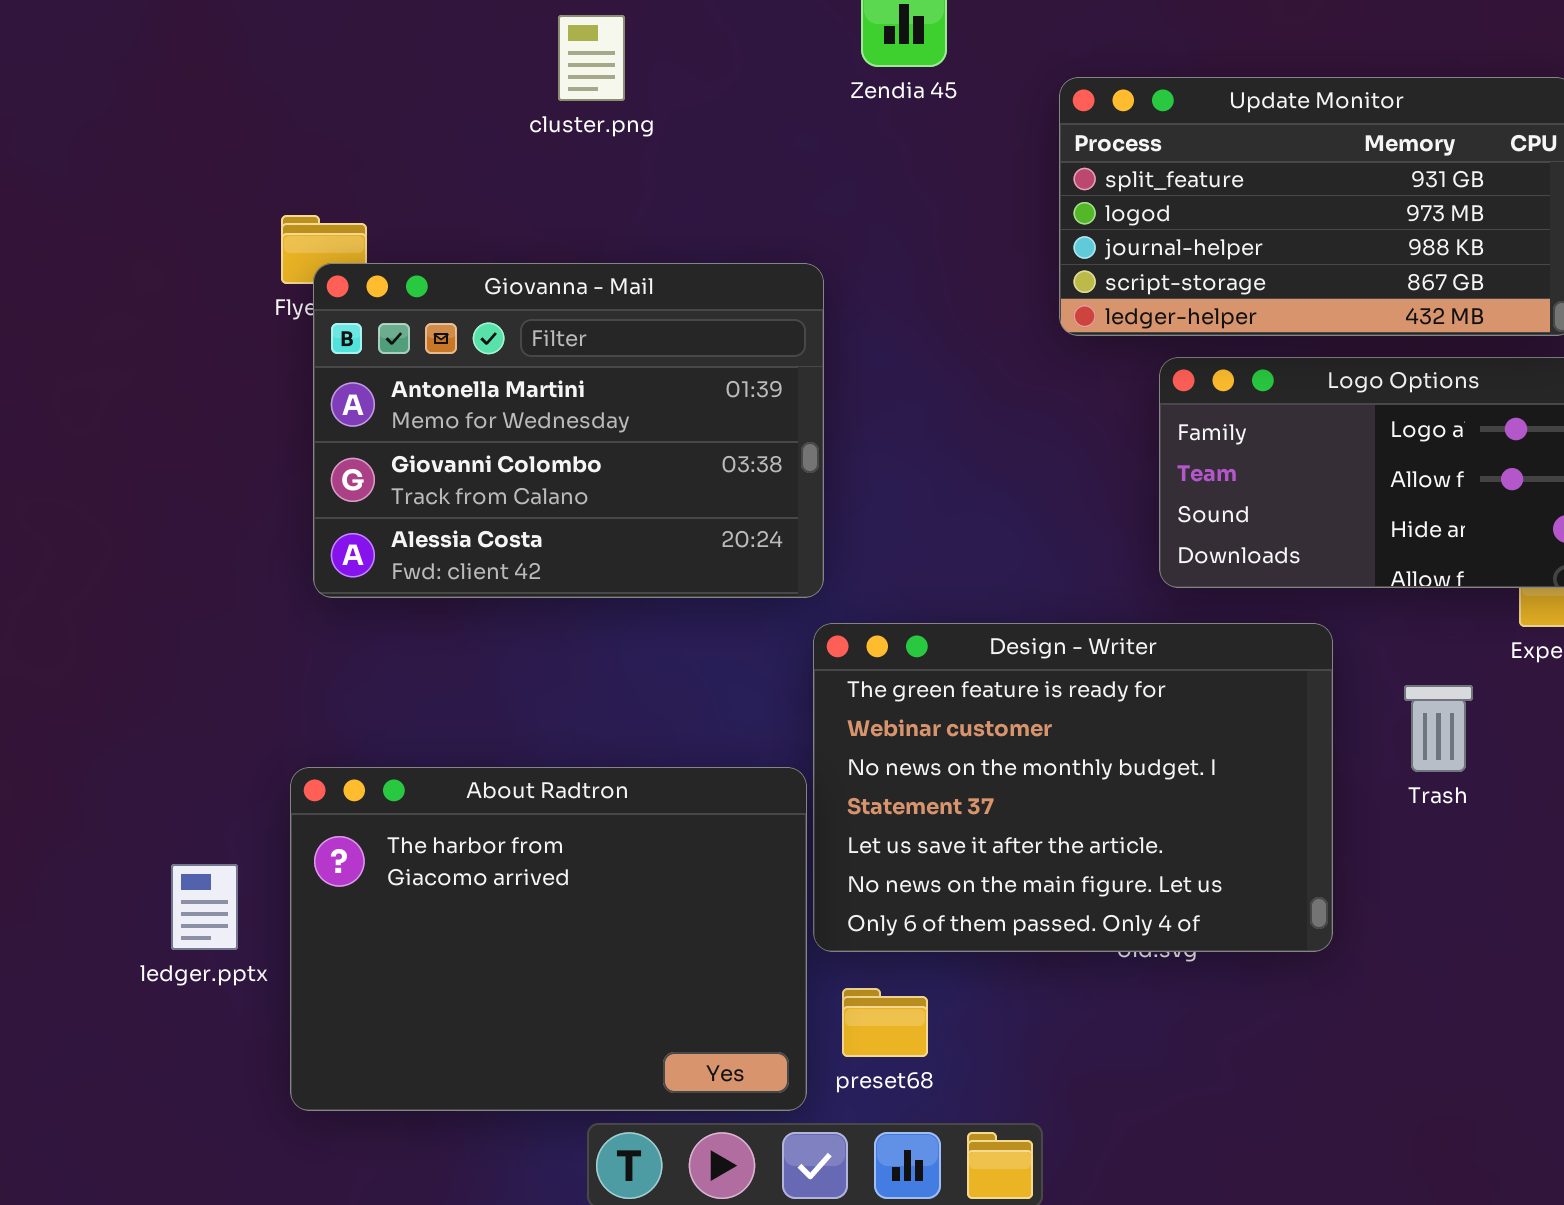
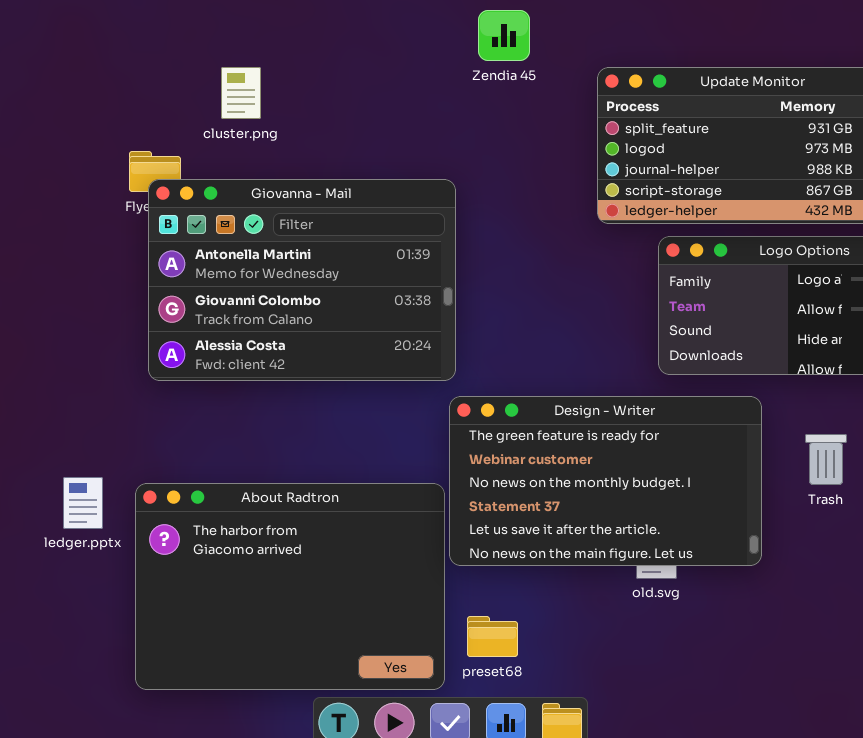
cluster.png: [558,15,625,101] -> [221,67,261,119], moved
Design - Writer: [813,623,1333,952] -> [449,396,762,566], resized
ledger.pptx: [171,864,238,950] -> [63,477,103,529], moved

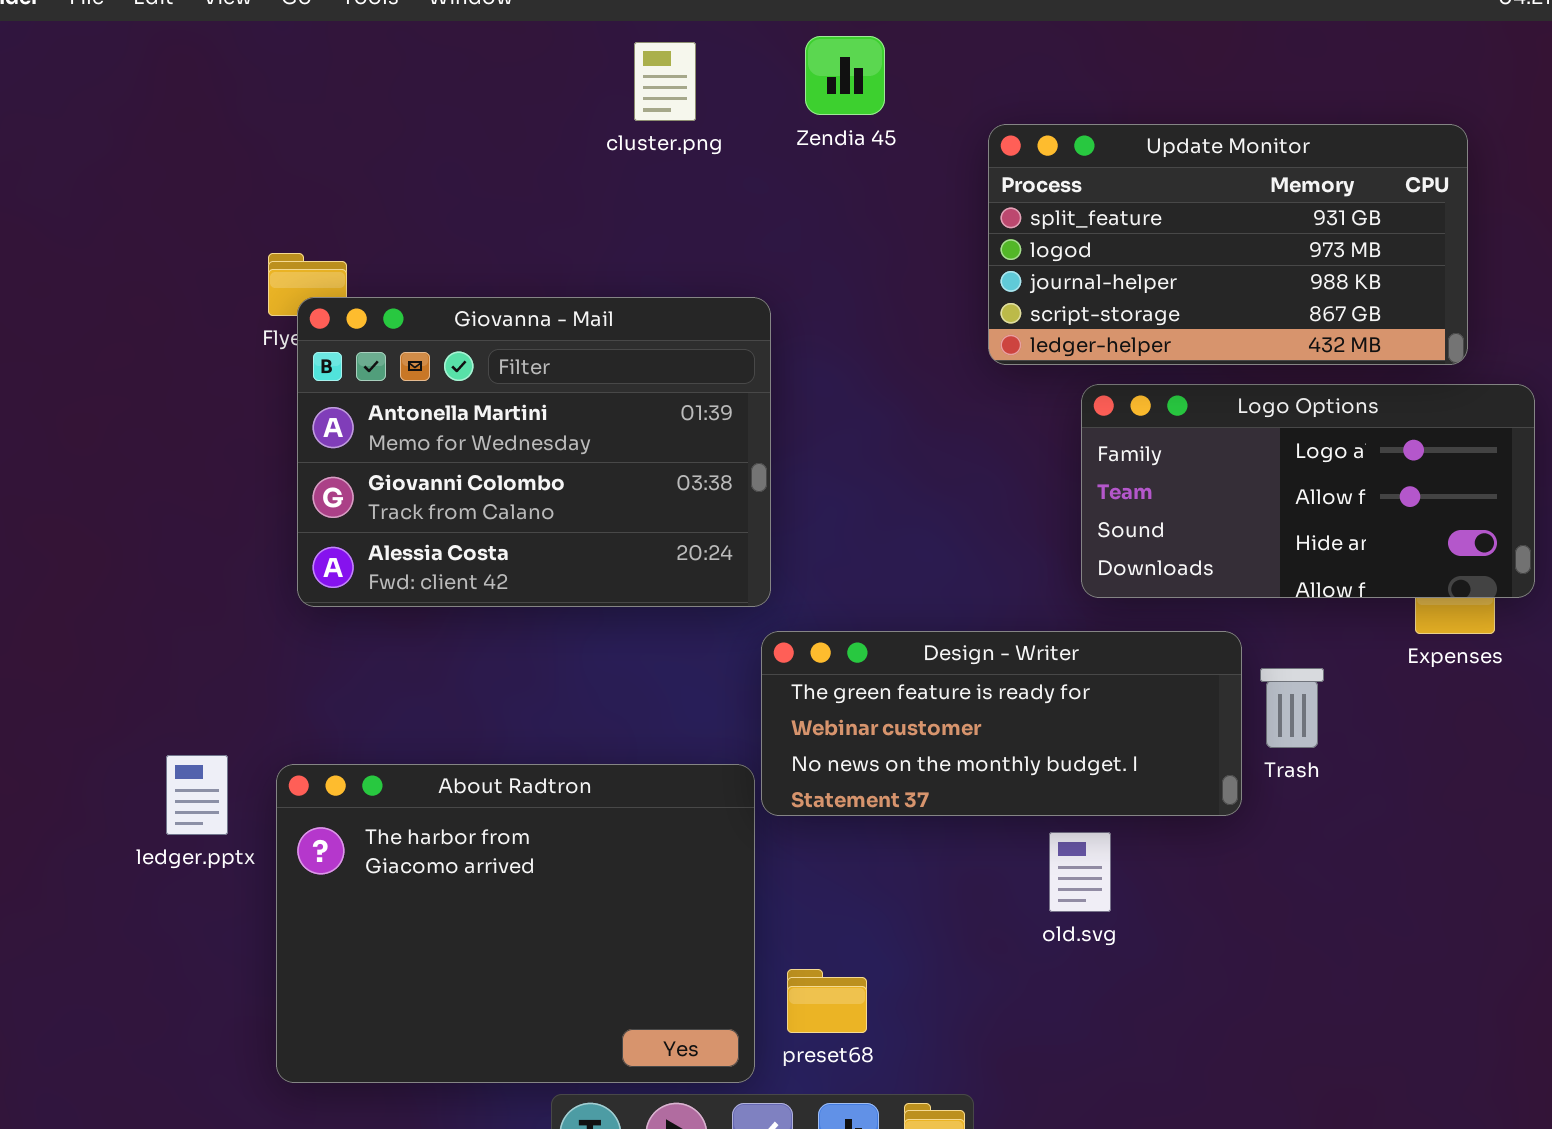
cluster.png: [221,67,261,119] -> [634,42,696,121], moved
Design - Writer: [449,396,762,566] -> [761,631,1242,816], resized
Trash: [805,434,847,485] -> [1260,668,1324,748], moved

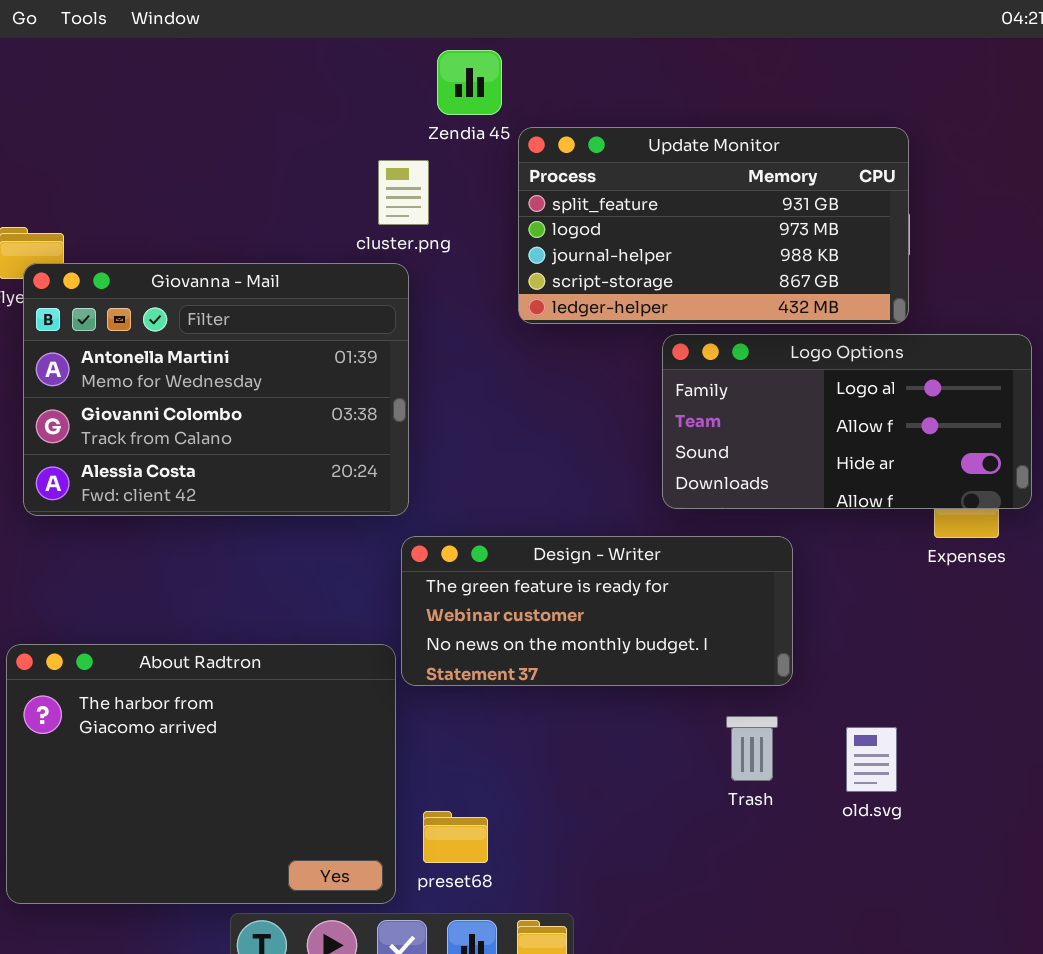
cluster.png: [634,42,696,121] -> [378,160,429,225], moved
Update Monitor: [988,124,1468,365] -> [518,127,909,324], moved
Trash: [1260,668,1324,748] -> [726,716,778,781], moved
old.svg: [1049,832,1111,912] -> [846,727,897,792], moved

